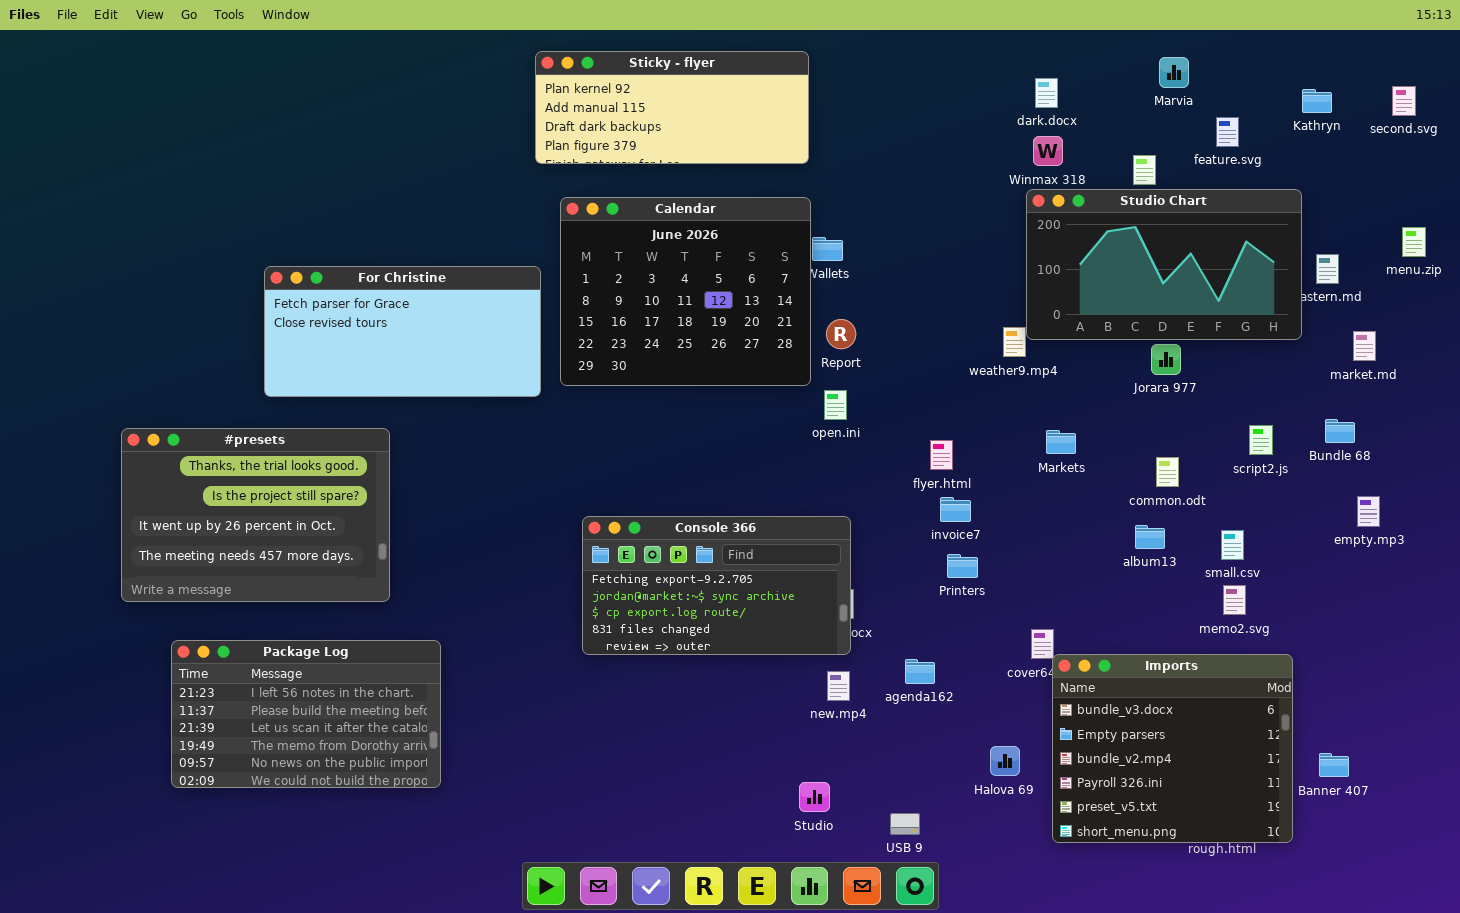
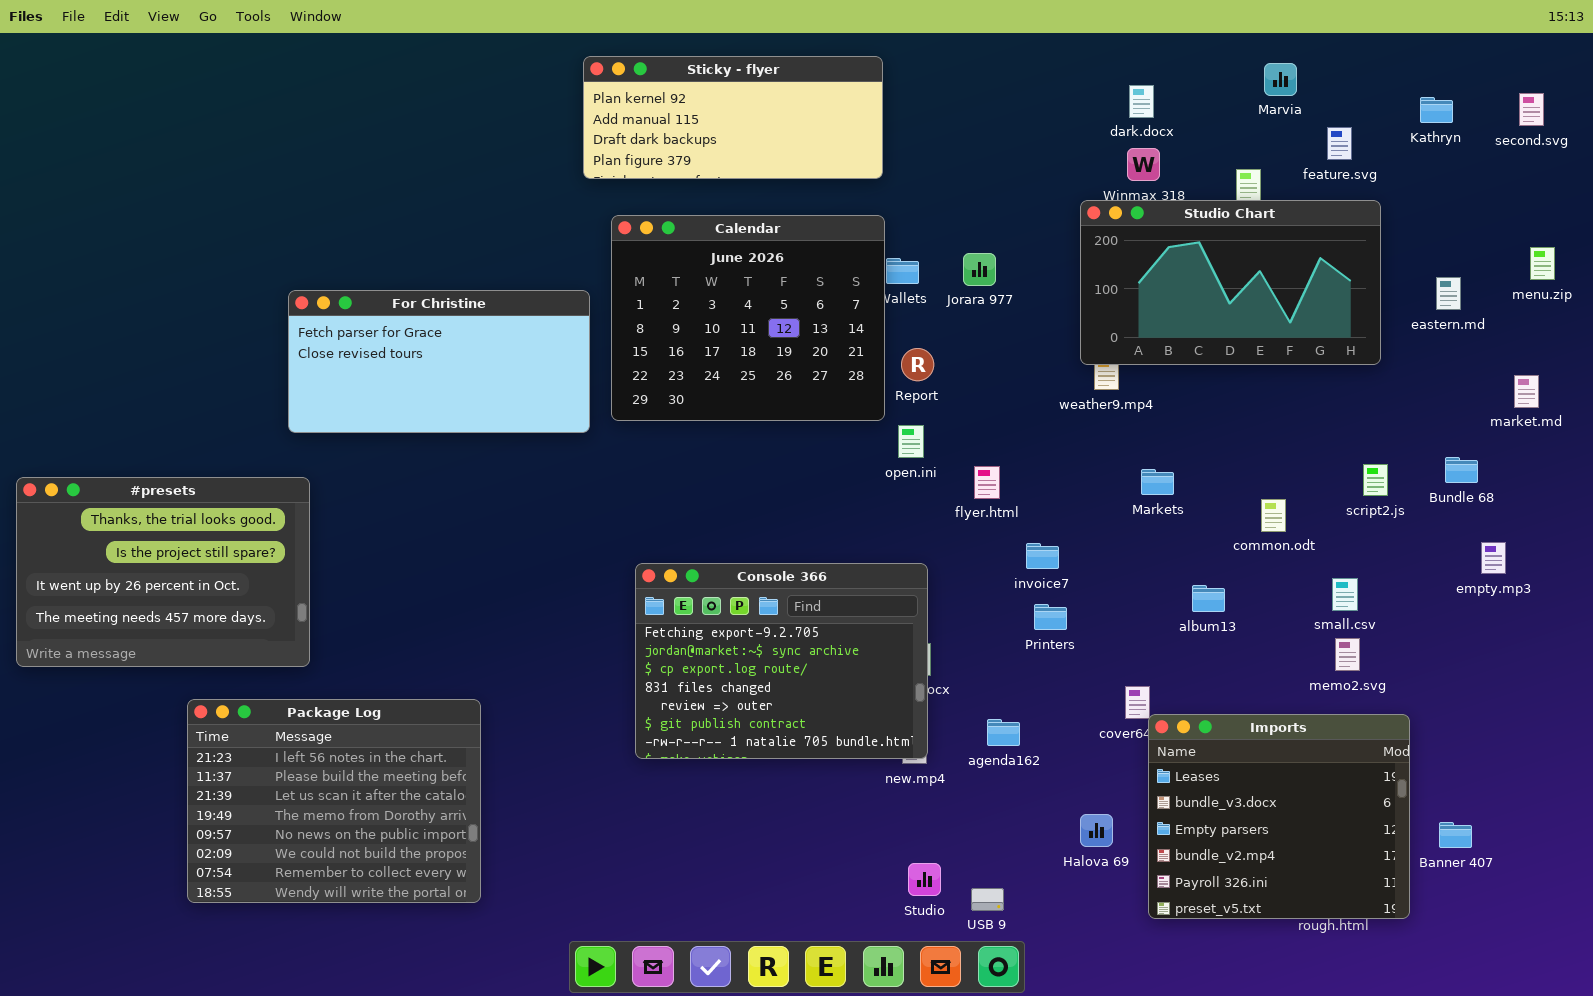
Studio Chart: [1026,189,1302,340] -> [1080,200,1381,365], moved
market.md: [1353,331,1376,361] -> [1514,375,1539,408], moved
Jorara 977: [1151,344,1181,375] -> [963,253,996,286], moved
#presets: [121,428,390,602] -> [16,477,310,667], moved
flyer.html: [930,440,953,470] -> [974,466,1000,499], moved
Console 366: [582,516,851,655] -> [635,563,928,759], resized
album13: [1135,525,1165,549] -> [1192,585,1225,612], moved
Package Log: [171,640,441,788] -> [187,699,481,903], resized
Imports: [1052,654,1293,843] -> [1148,714,1410,919], scrolled up 1 row
Studio: [799,782,830,812] -> [908,863,941,896], moved

